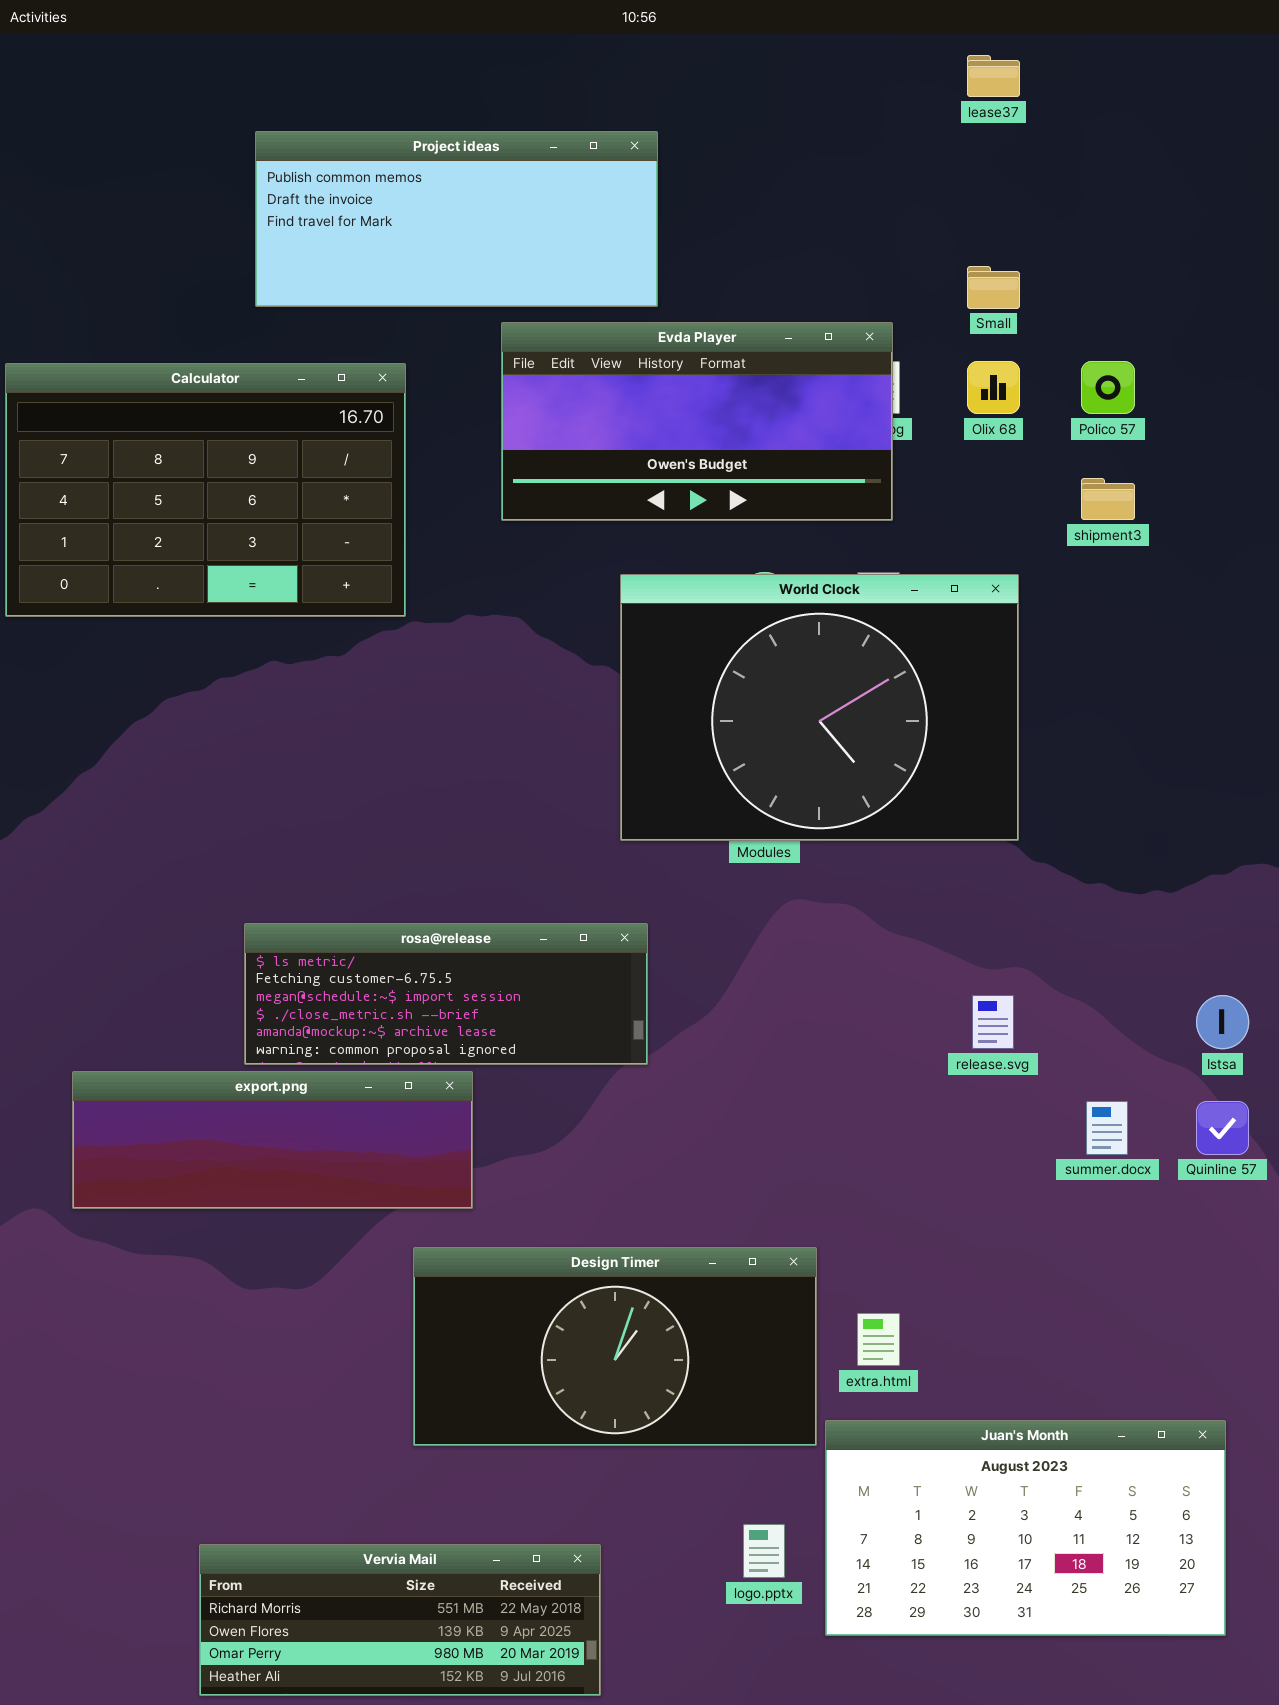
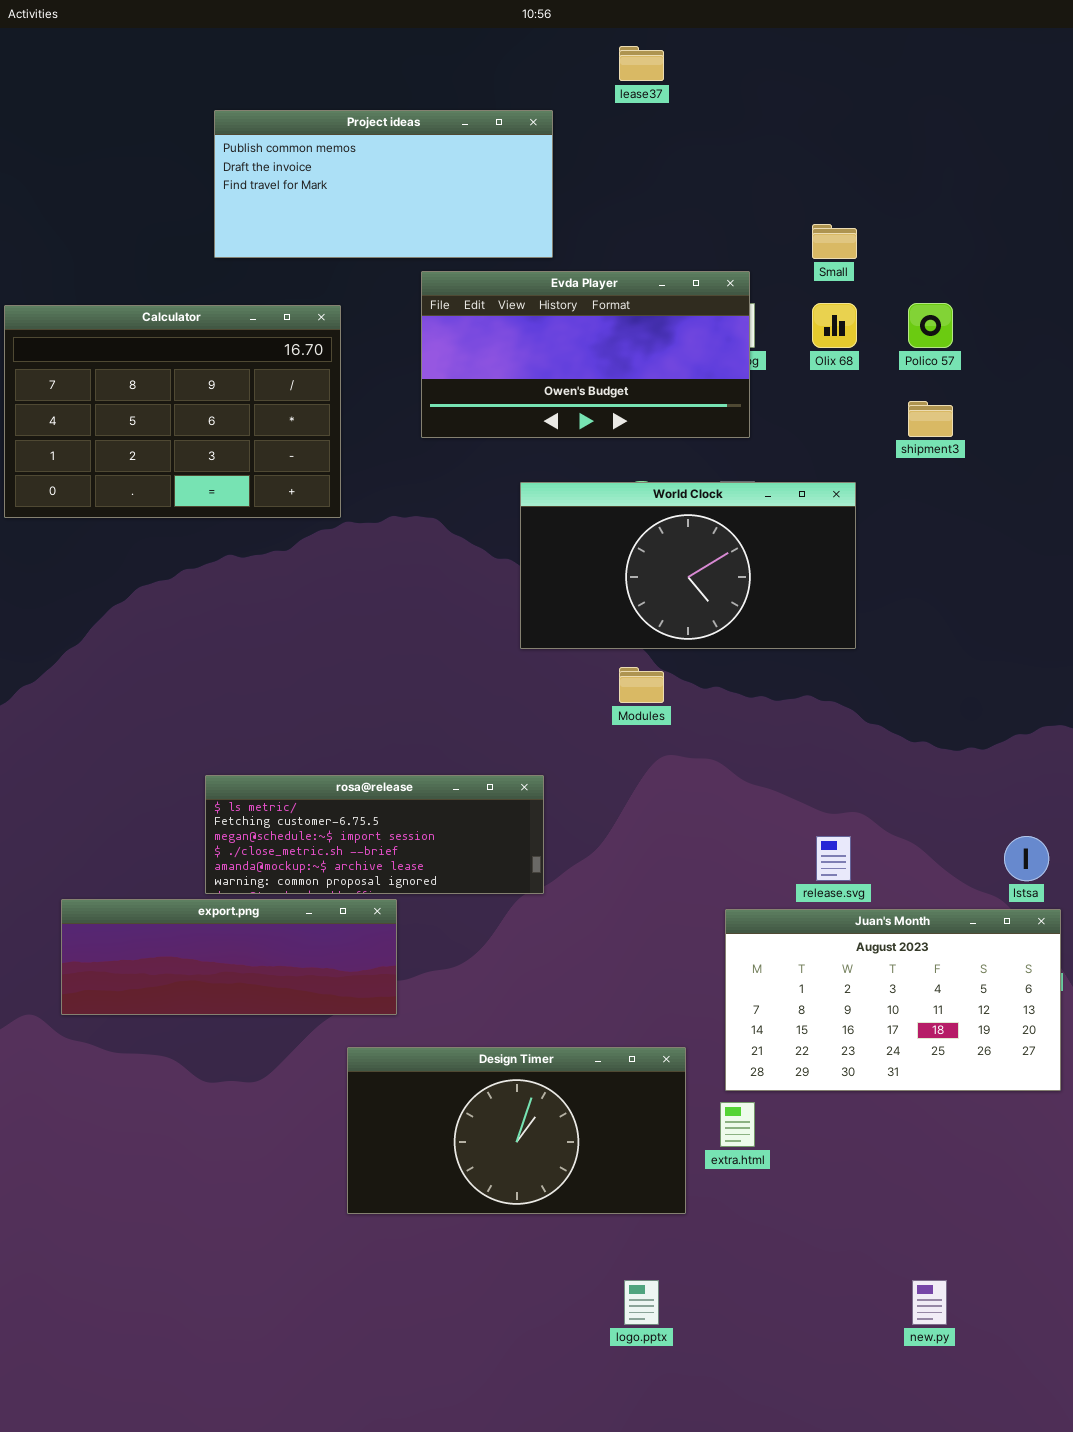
lease37: [967,55,1020,97] -> [619,46,664,81], moved
World Clock: [620,574,1019,841] -> [520,482,856,649], resized
Juan's Month: [825,1420,1226,1636] -> [725,909,1061,1091], moved
Vervia Mail: [199,1544,601,1696] -> none, closed

